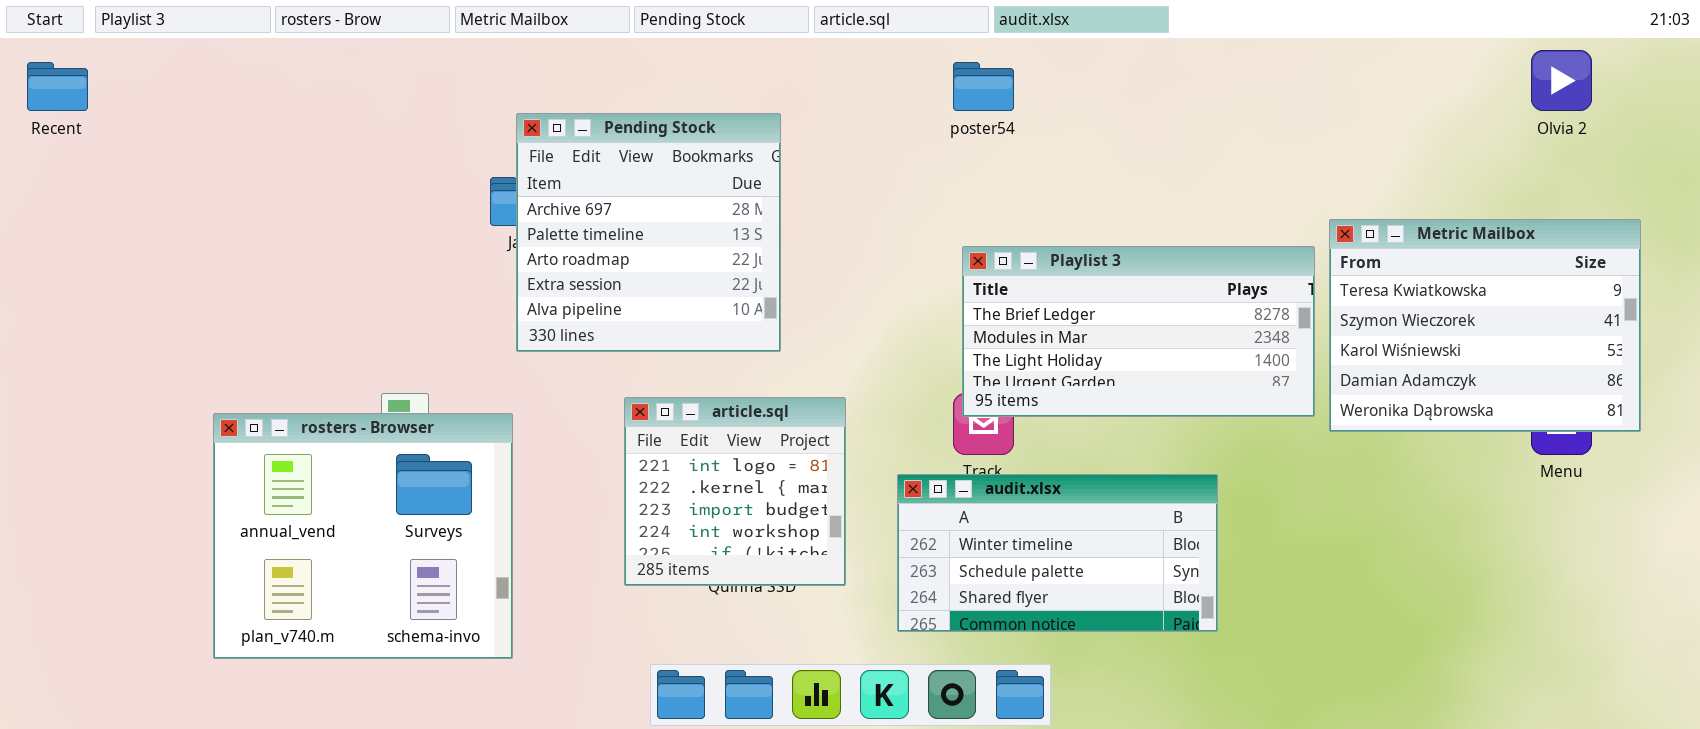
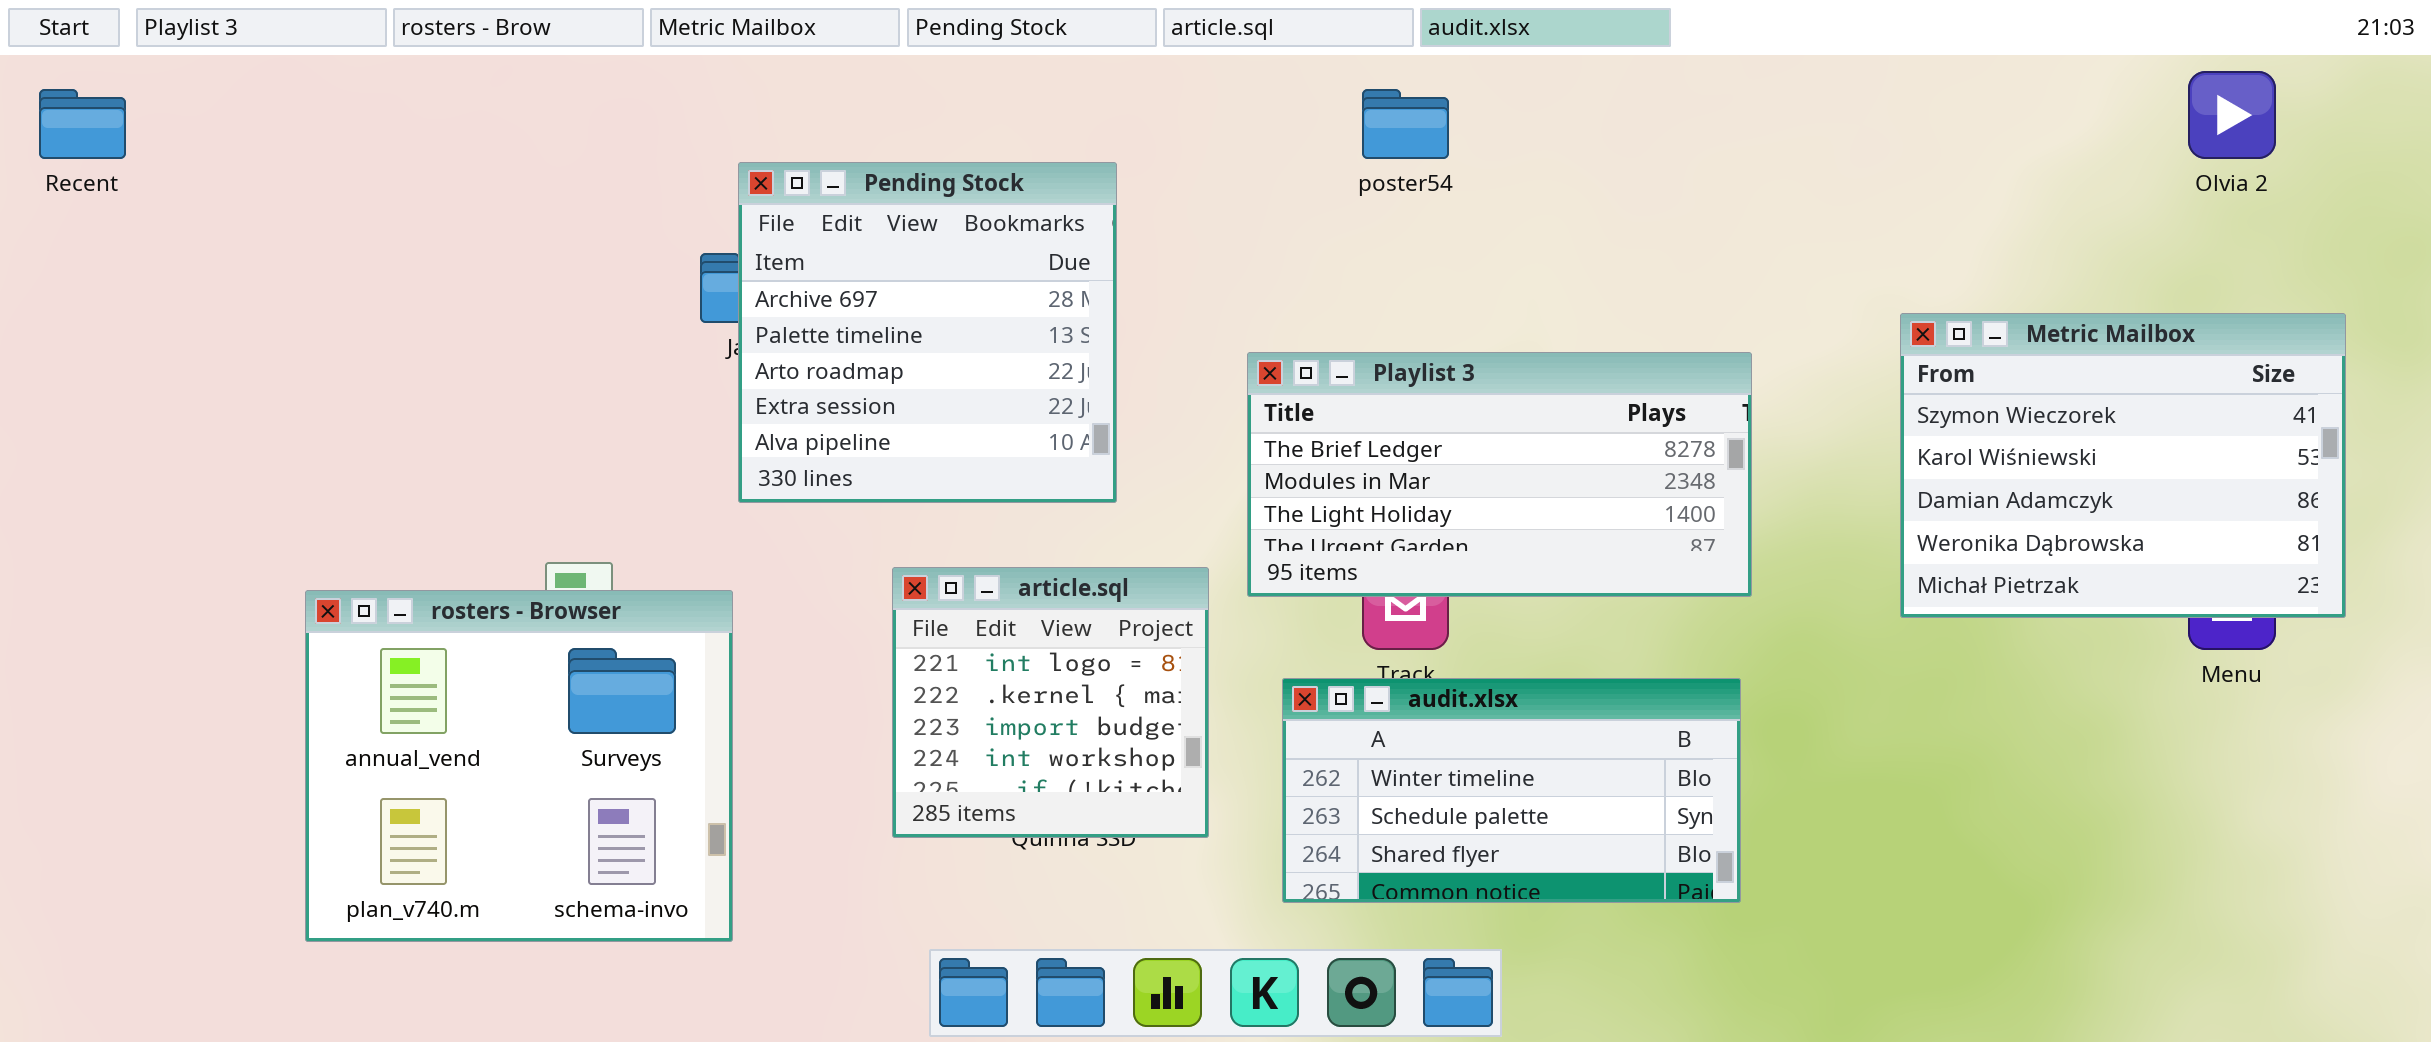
Metric Mailbox: [1329,219,1641,432] -> [1900,313,2346,618], scrolled down 1 row
Playlist 3: [962,246,1315,417] -> [1247,352,1752,597], moved

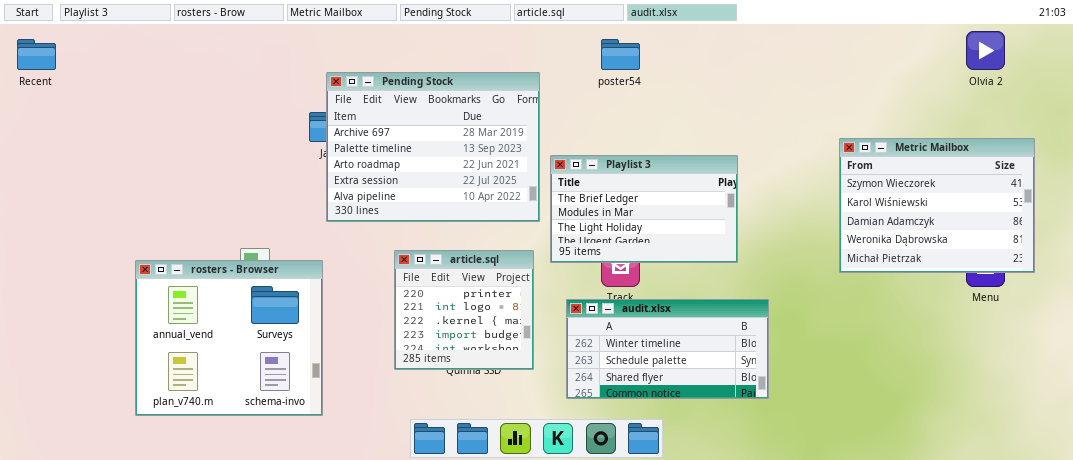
Pending Stock: [738,162,1117,503] -> [326,72,540,222], resized
Playlist 3: [1247,352,1752,597] -> [550,155,738,263], resized
article.sql: [892,567,1209,838] -> [394,250,534,370], scrolled up 1 row

